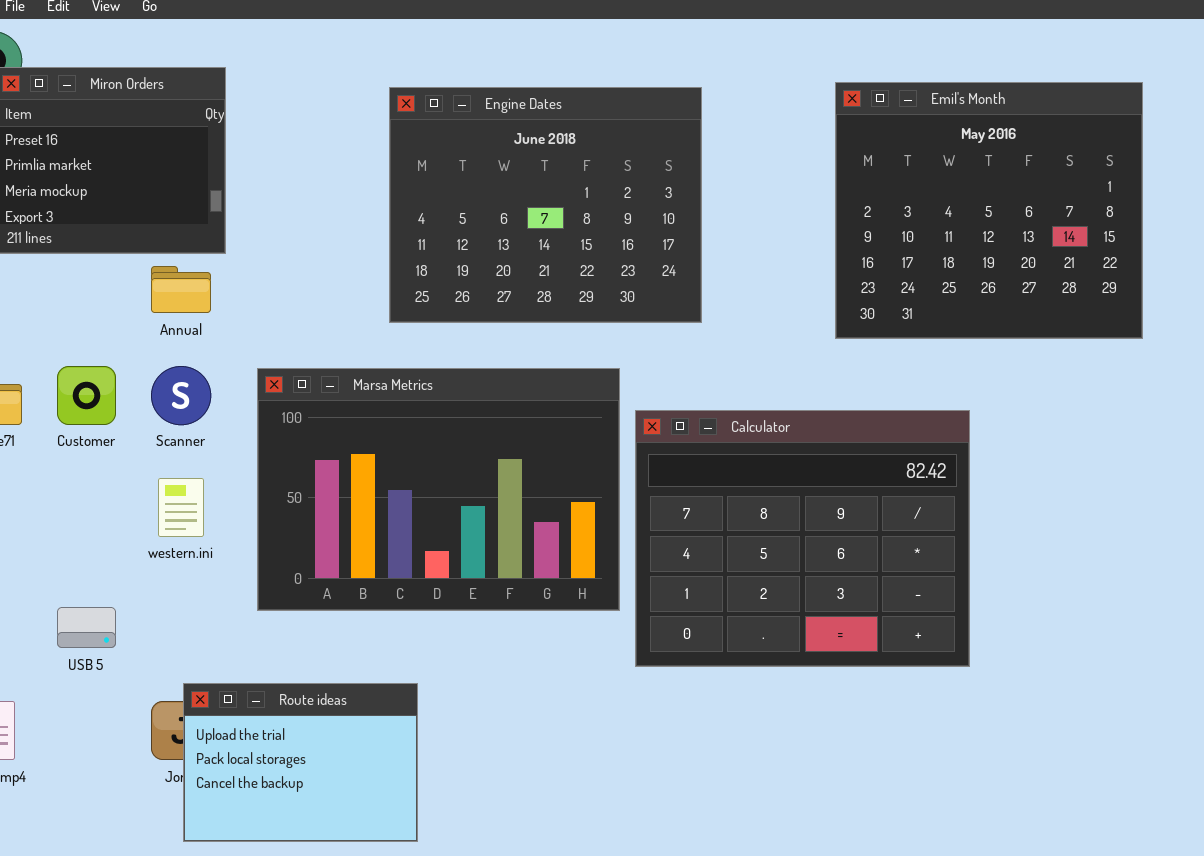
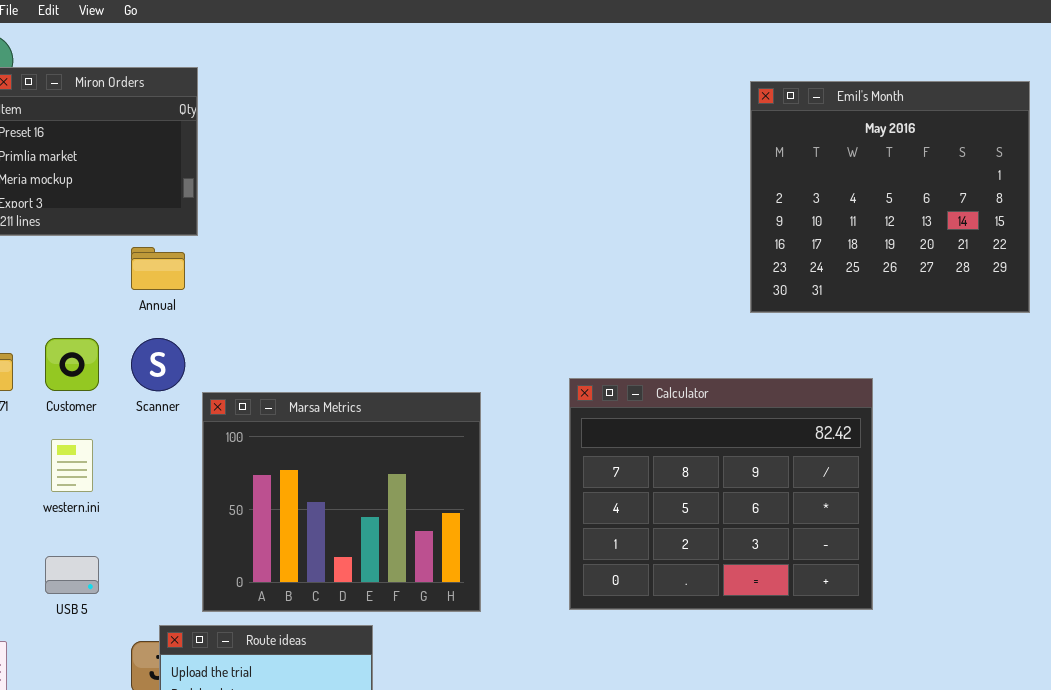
Engine Dates: [389,87,702,323] -> none, closed
Marsa Metrics: [257,368,620,611] -> [202,392,481,612], moved, resized
western.ini: [158,478,204,537] -> [51,439,93,492], moved

